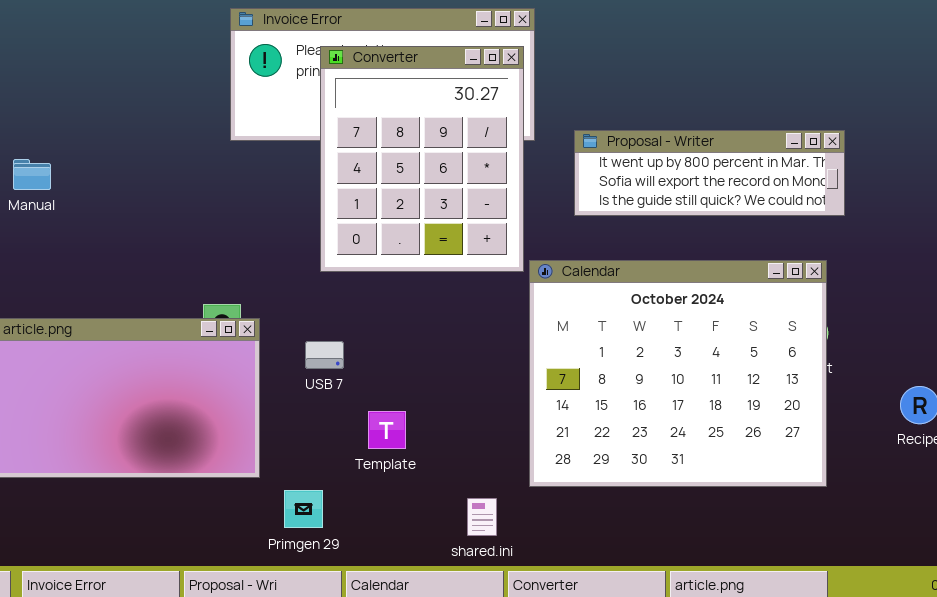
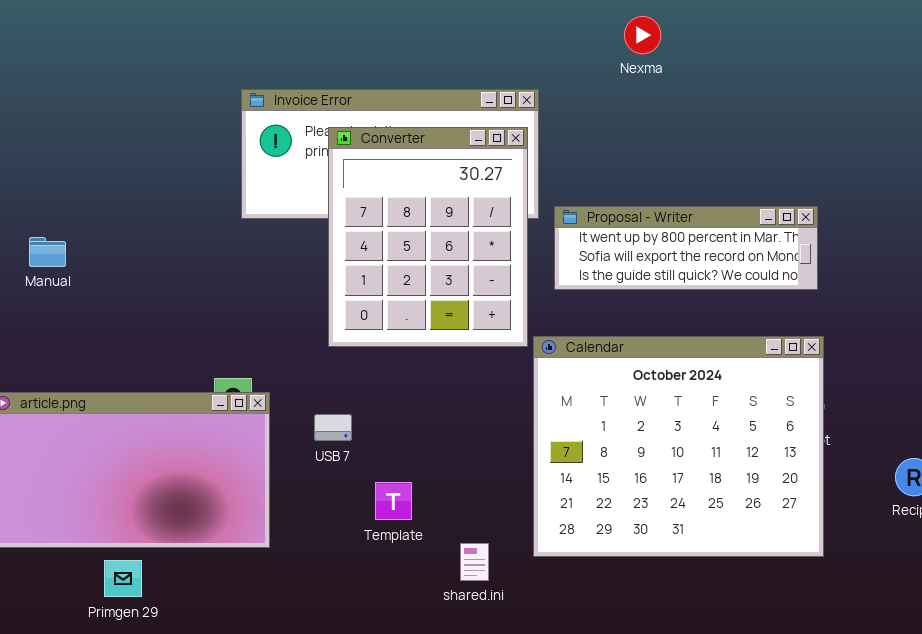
Proposal - Writer: [574,130,845,216] -> [554,206,818,290], moved
Primgen 29: [284,490,323,528] -> [104,560,142,597], moved
shared.ini: [467,498,497,536] -> [460,543,489,581], moved

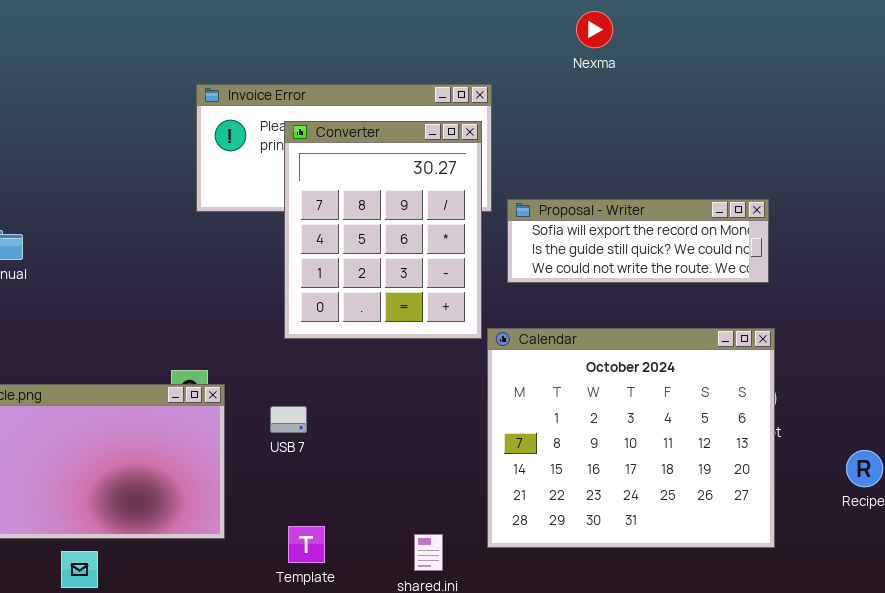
Proposal - Writer: [554,206,818,290] -> [507,199,769,283], scrolled down 1 row
Template: [375,482,412,520] -> [288,526,325,563], moved

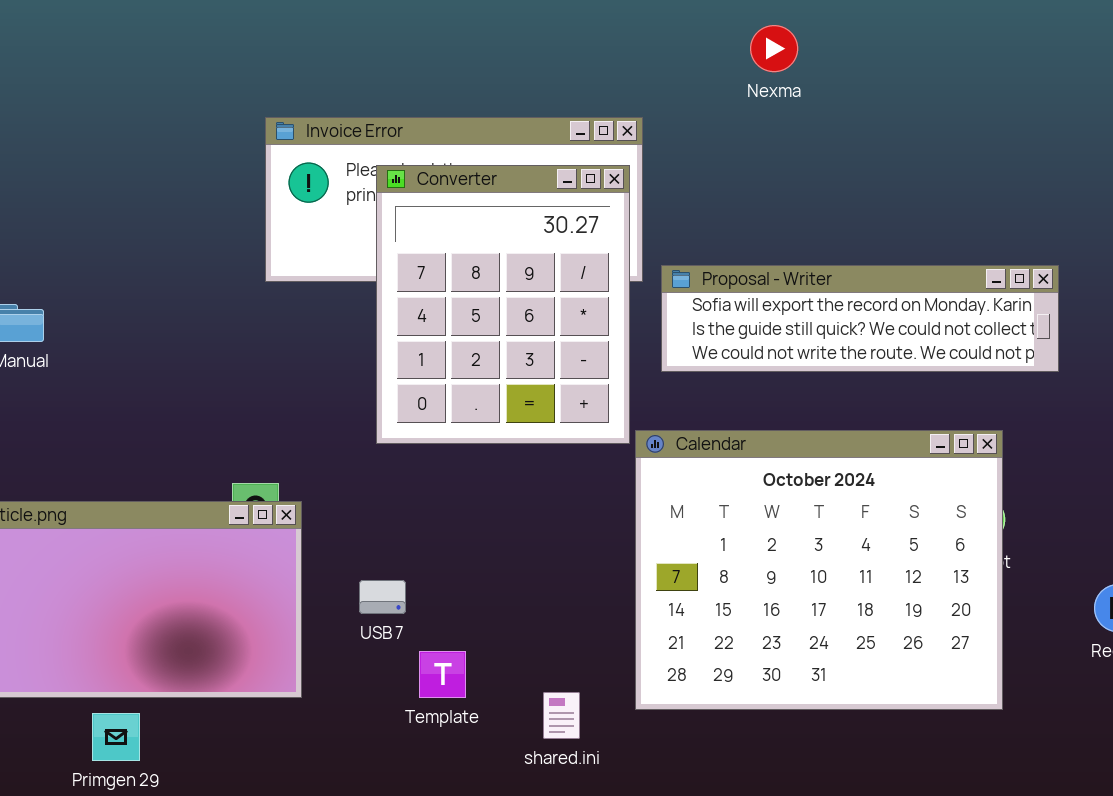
Proposal - Writer: [507,199,769,283] -> [661,265,1059,372], resized
USB 7: [270,406,307,433] -> [359,580,406,614], moved
Template: [288,526,325,563] -> [419,651,466,698], moved

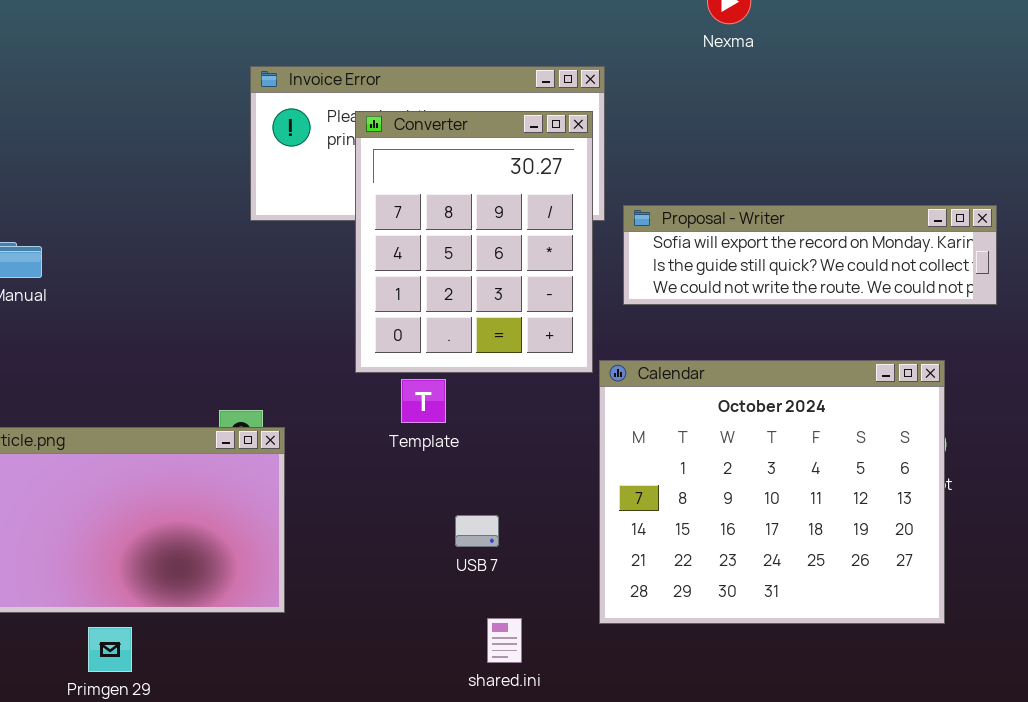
USB 7: [359,580,406,614] -> [455,515,499,547], moved
Template: [419,651,466,698] -> [401,379,446,423], moved
shared.ini: [543,692,580,739] -> [487,618,522,663], moved

